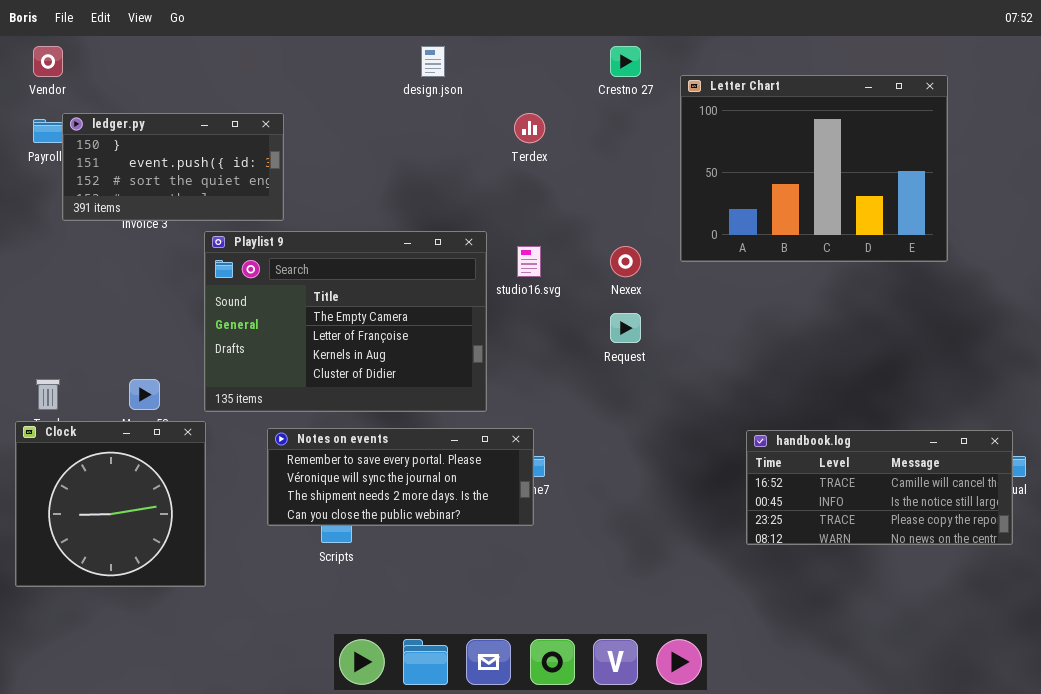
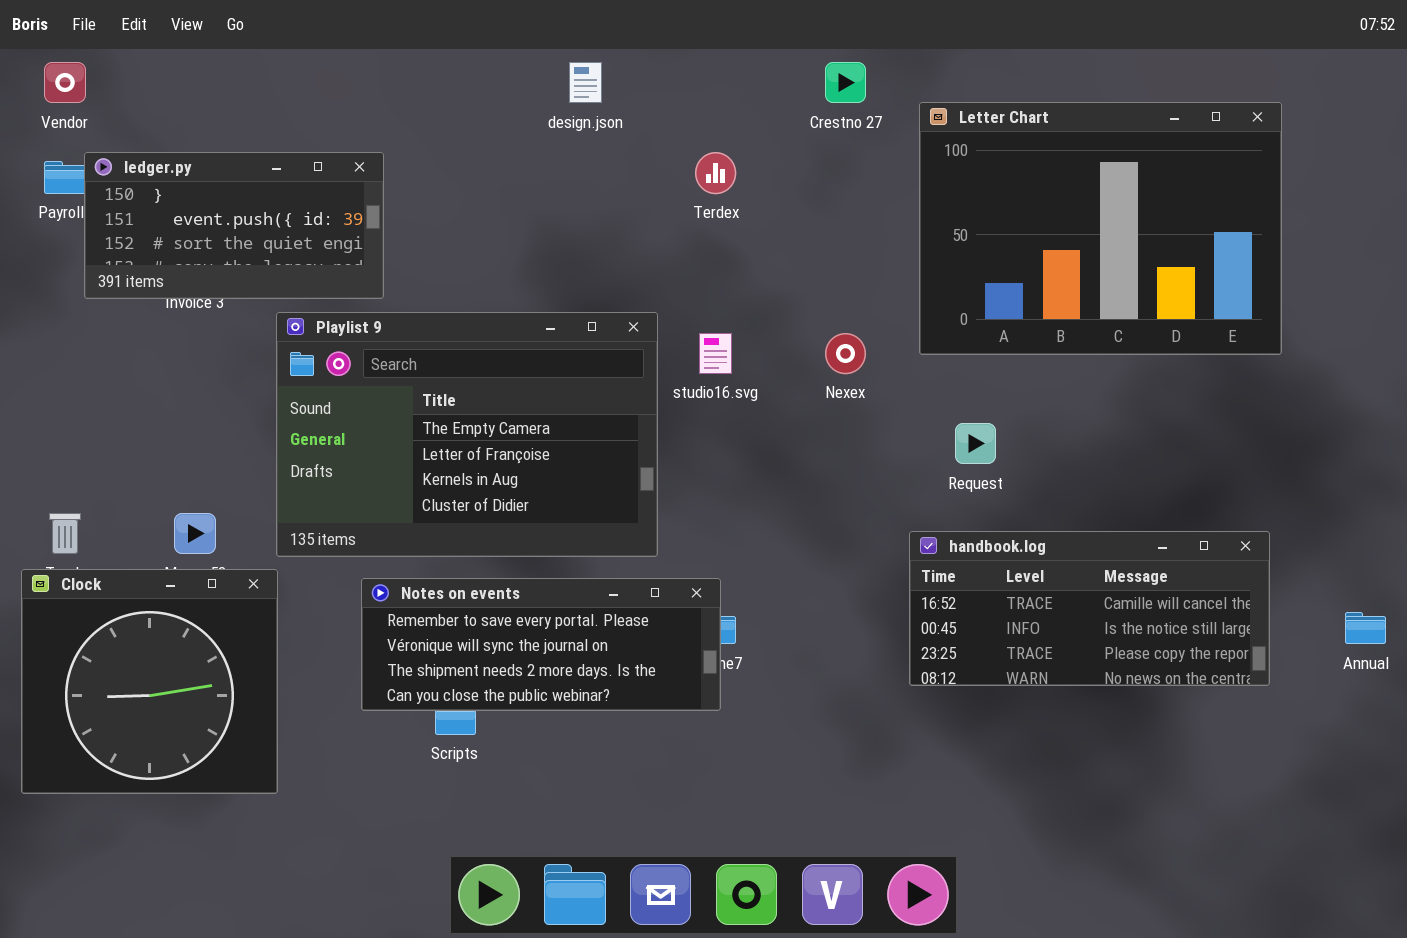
Request: [610,313,641,343] -> [955,423,996,464], moved
handbook.log: [746,430,1013,545] -> [909,531,1270,686], moved

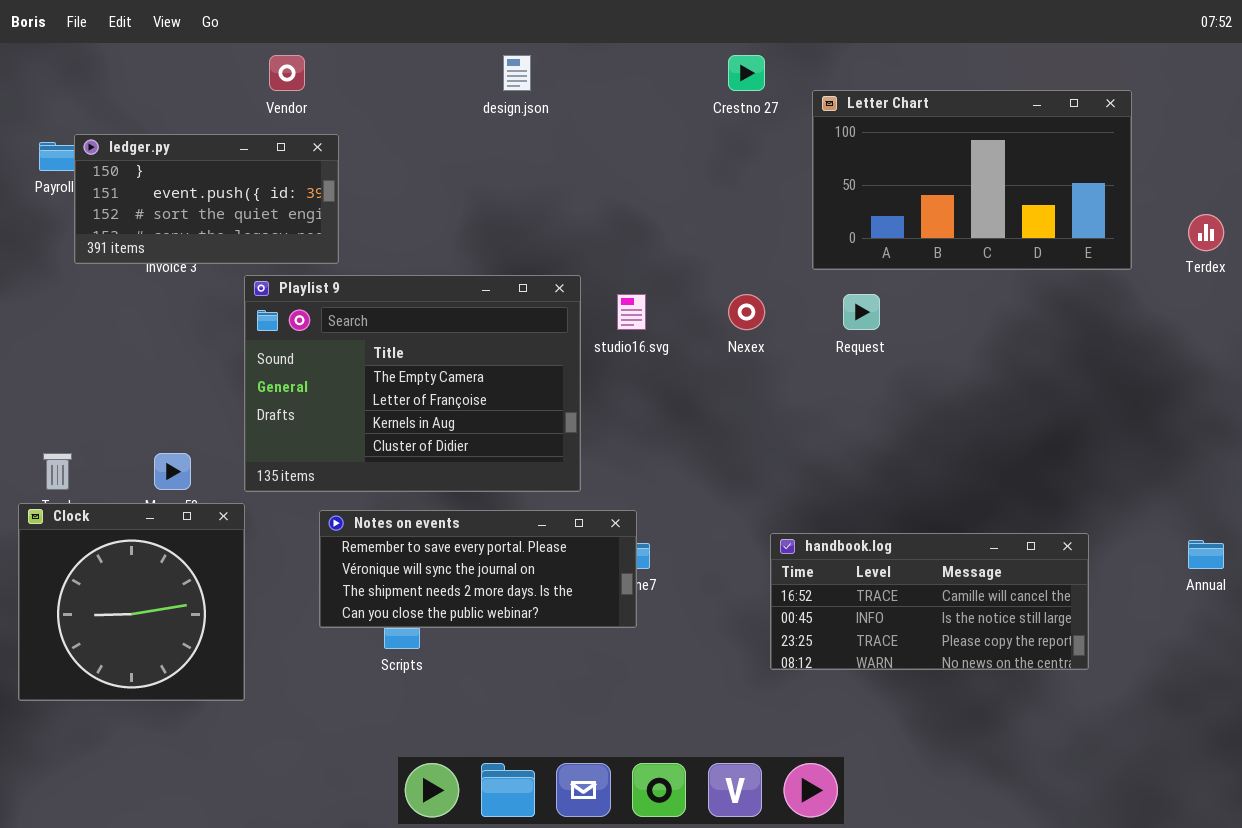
Vendor: [44,62,86,103] -> [269,55,305,91], moved
Letter Chart: [919,102,1282,355] -> [812,90,1132,270], resized
Terdex: [695,152,736,194] -> [1188,214,1224,251], moved
Request: [955,423,996,464] -> [843,294,880,330], moved
handbook.log: [909,531,1270,686] -> [770,533,1089,670], moved

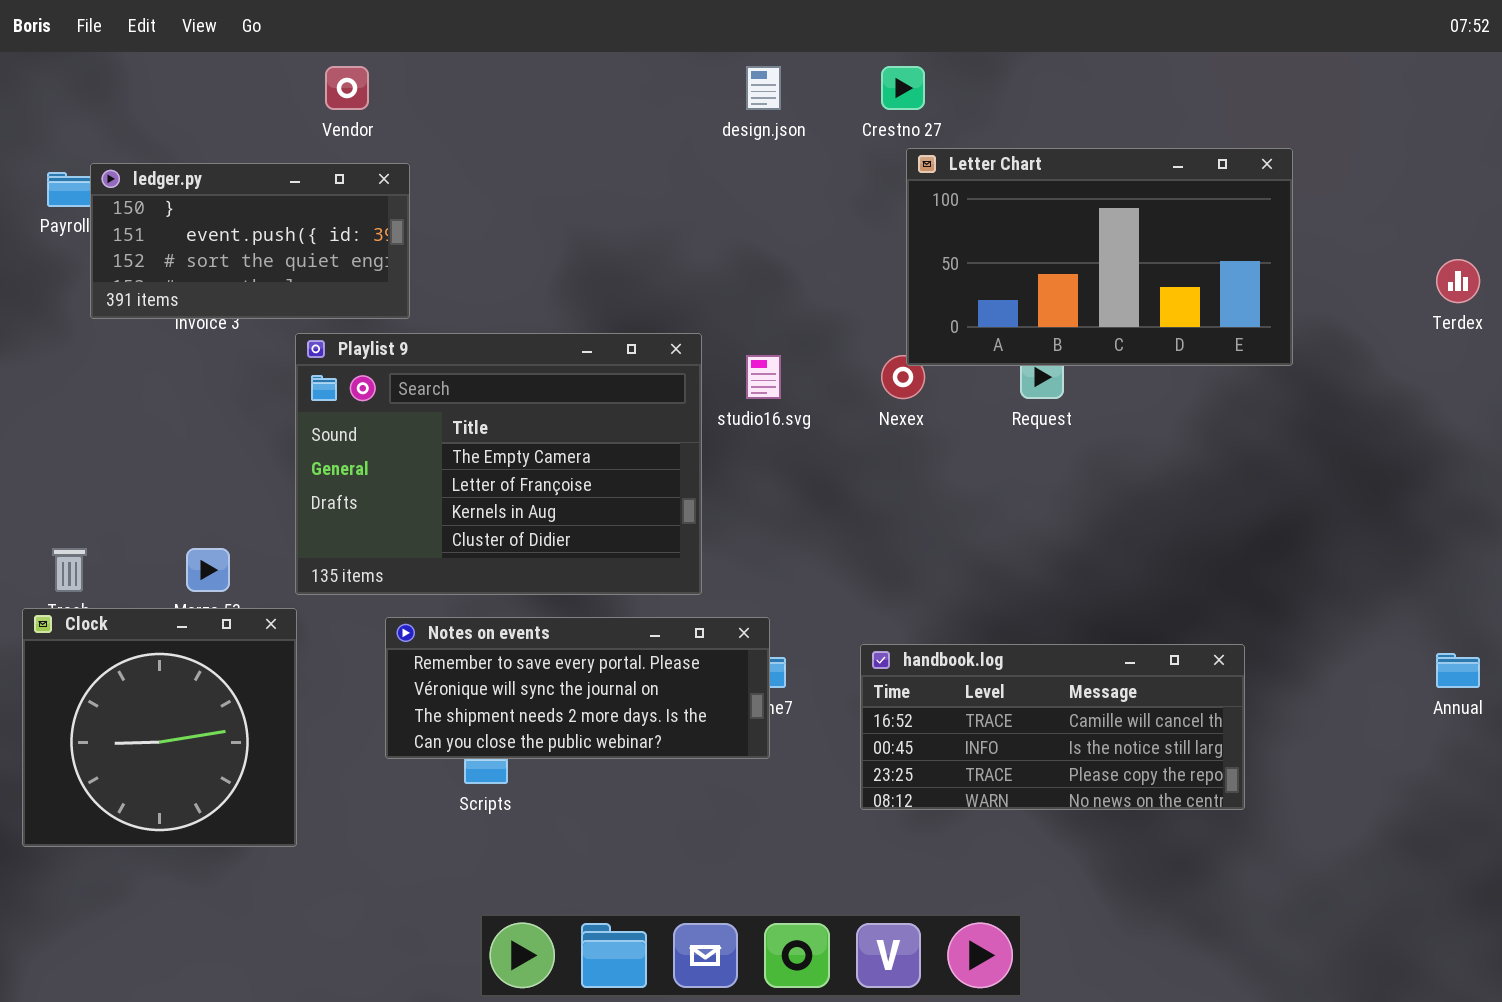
design.json: [503,55,531,91] -> [746,66,781,110], moved
Letter Chart: [812,90,1132,270] -> [906,148,1293,366], moved
handbook.log: [770,533,1089,670] -> [860,644,1245,810], moved

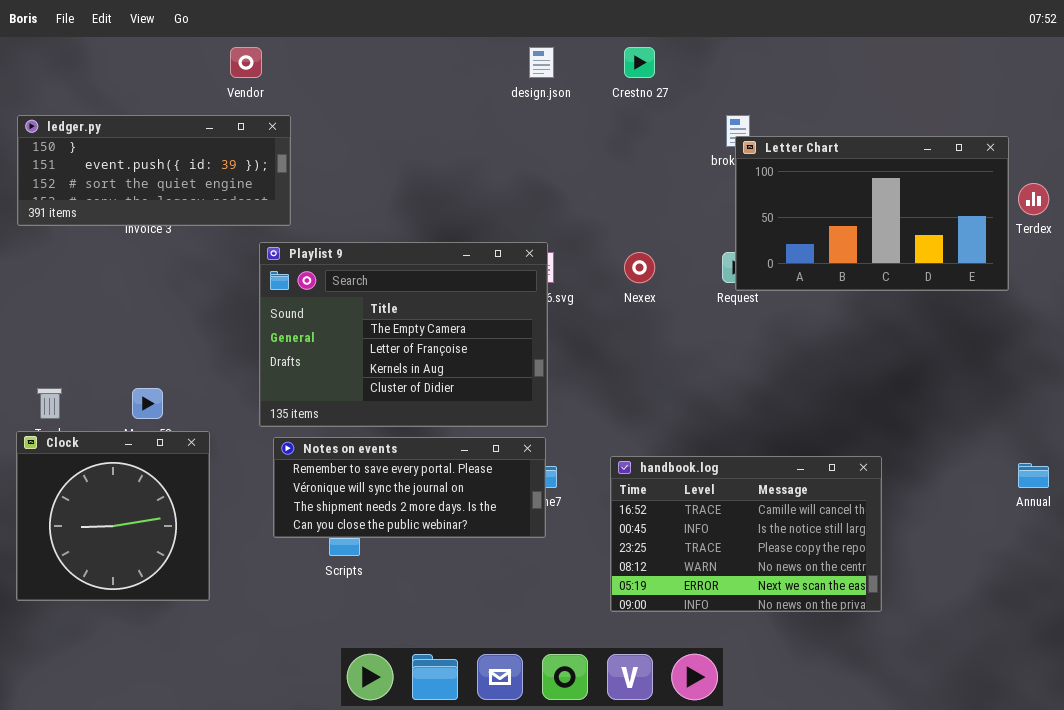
Letter Chart: [906,148,1293,366] -> [735,136,1009,291], moved
ledger.py: [90,163,410,319] -> [17,115,291,226], resized
Playlist 9: [295,333,702,595] -> [259,242,548,427], moved
handbook.log: [860,644,1245,810] -> [610,456,882,612], resized

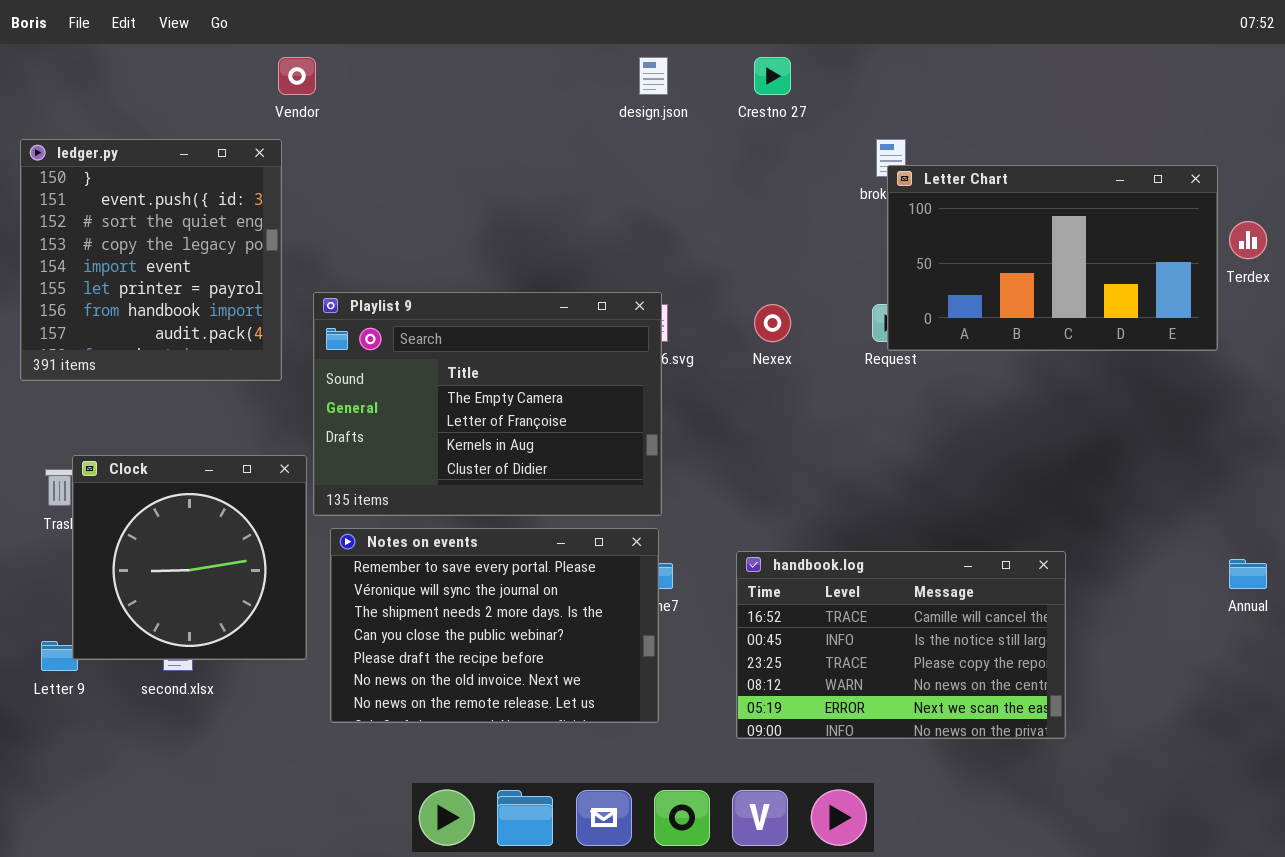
ledger.py: [17,115,291,226] -> [20,139,282,381], resized
Clock: [16,431,210,601] -> [72,455,307,660], moved
Notes on events: [273,437,546,538] -> [330,528,659,723], resized

